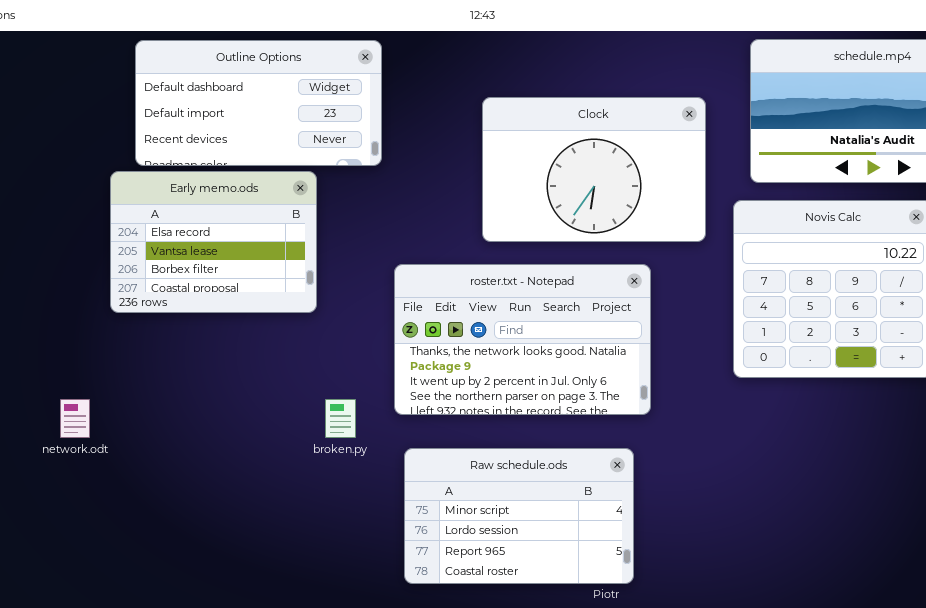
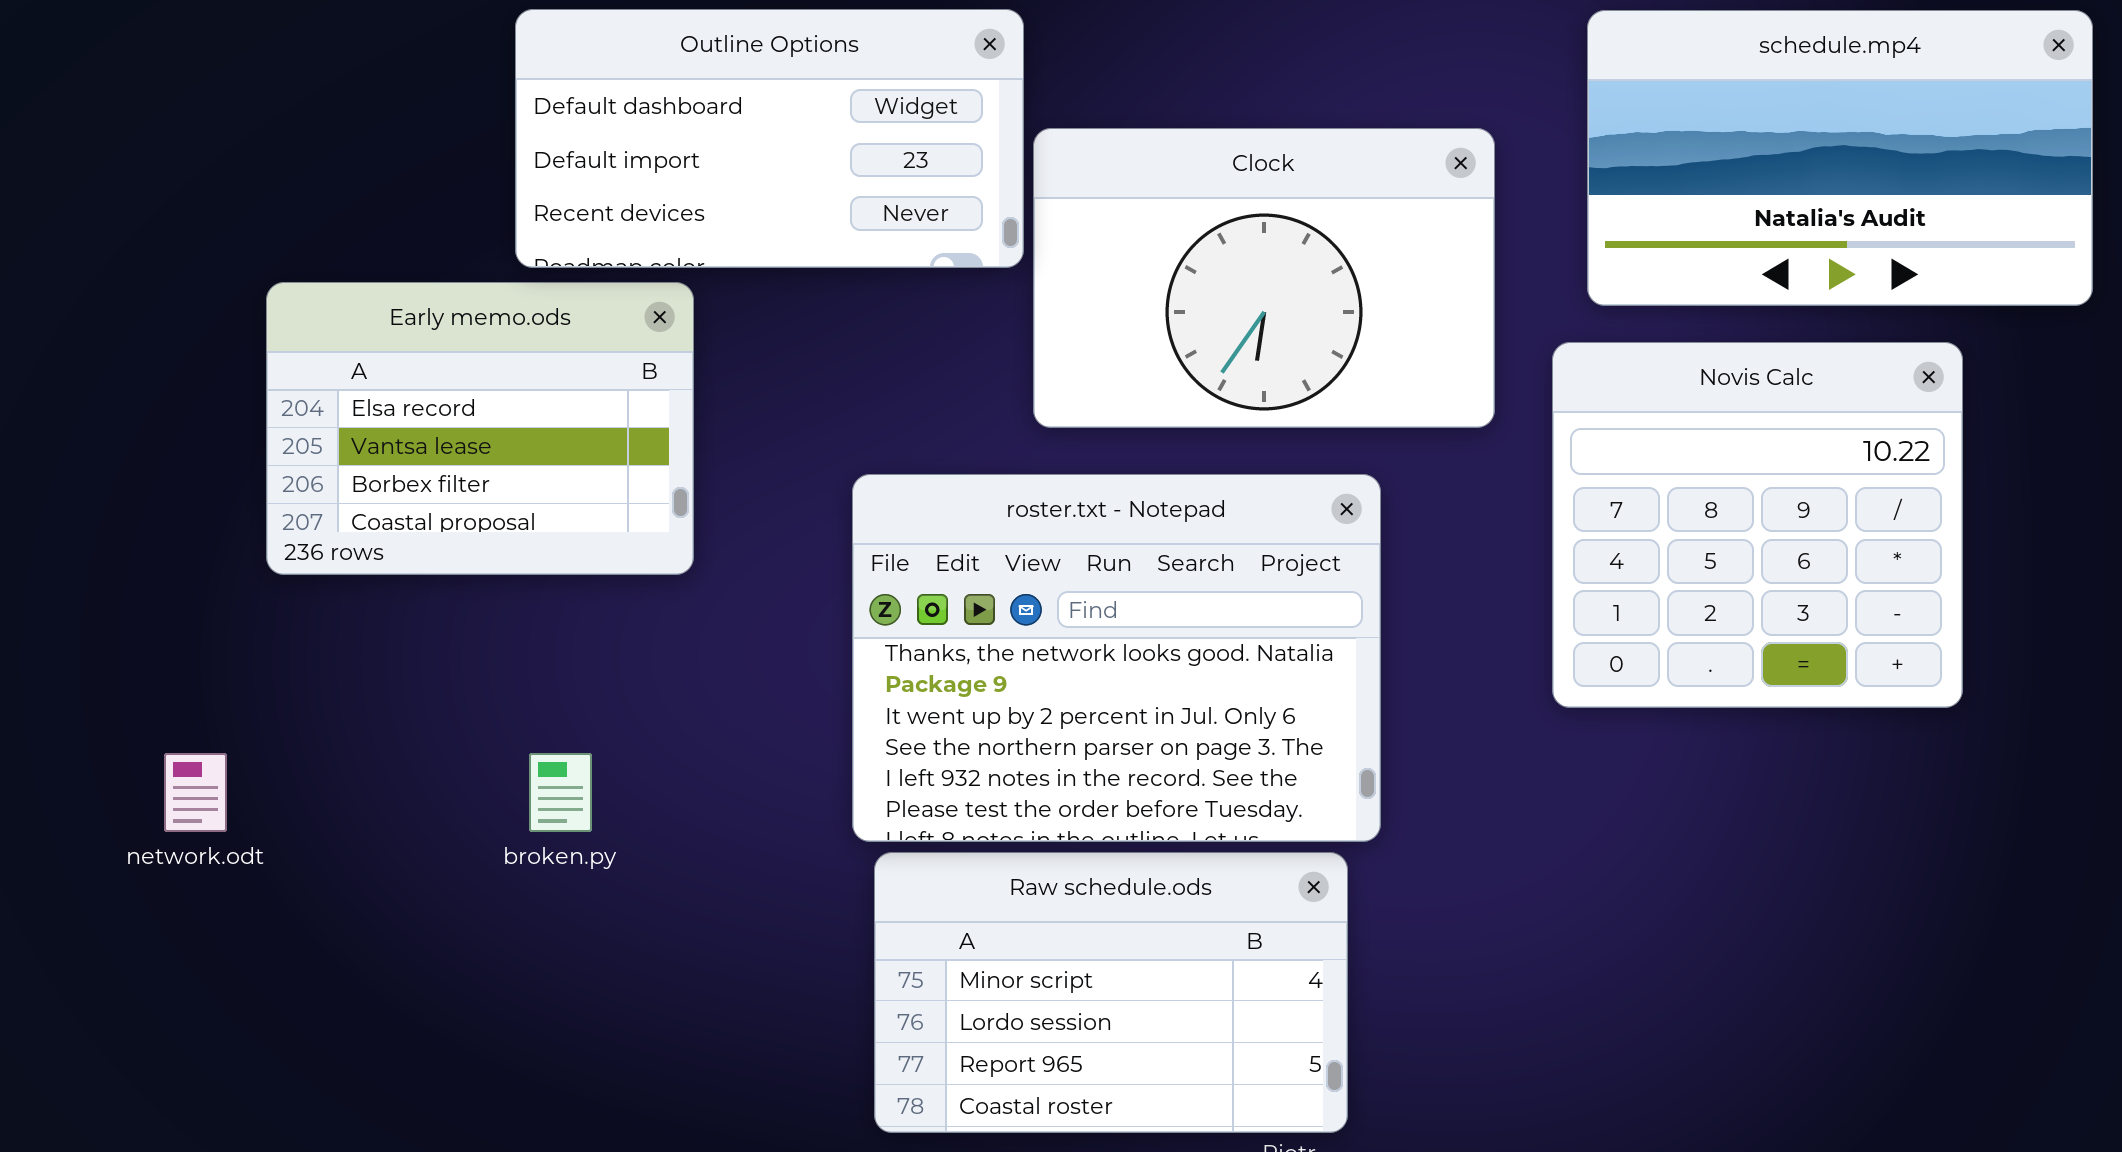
Outline Options: [135,40,382,166] -> [515,9,1024,268], moved
roster.txt - Notepad: [394,264,651,415] -> [852,474,1381,842], resized
broken.py: [325,399,356,438] -> [529,753,592,832], moved

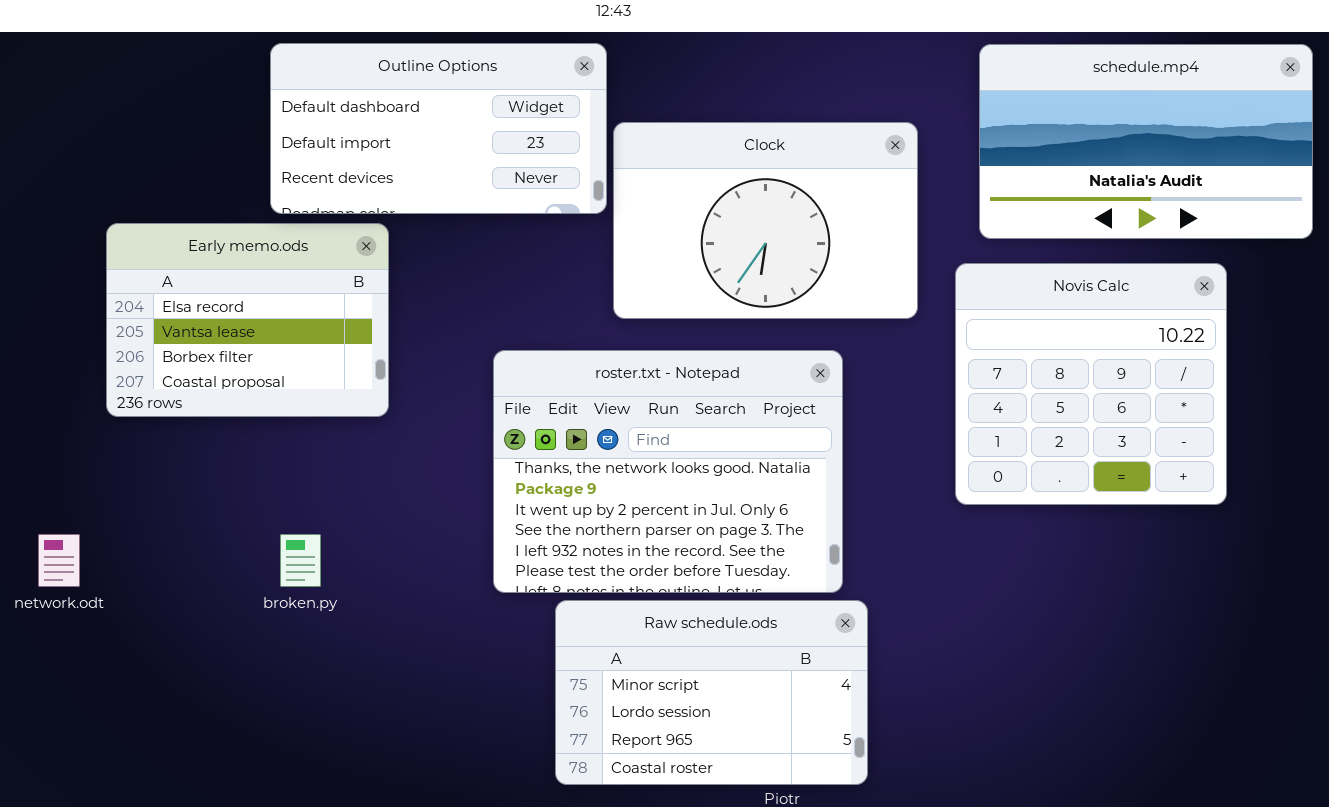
Raw schedule.ods: [874,852,1348,1133] -> [555,600,868,785], moved

